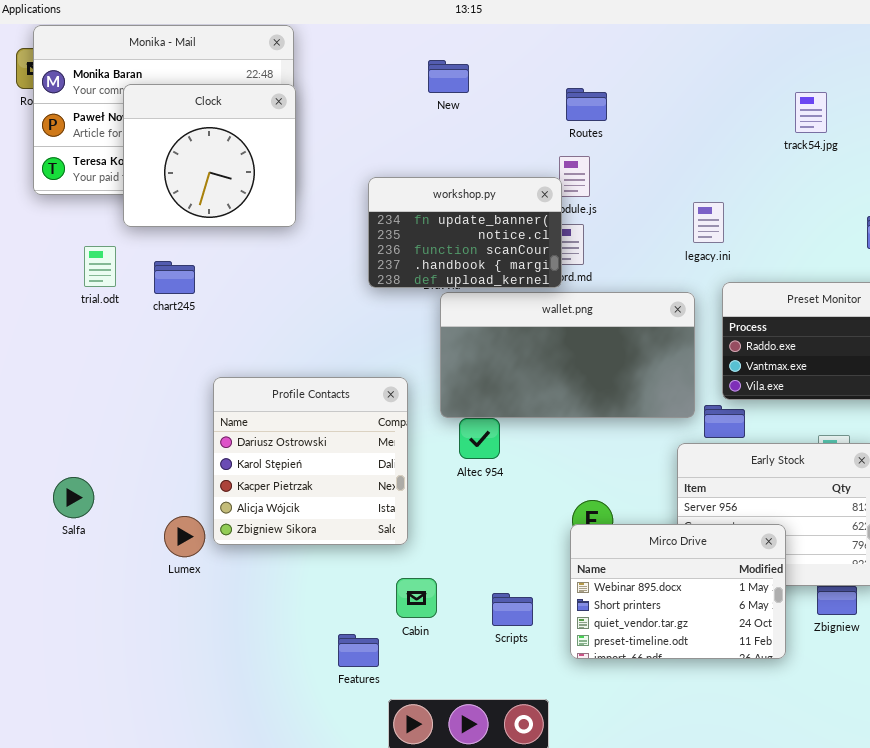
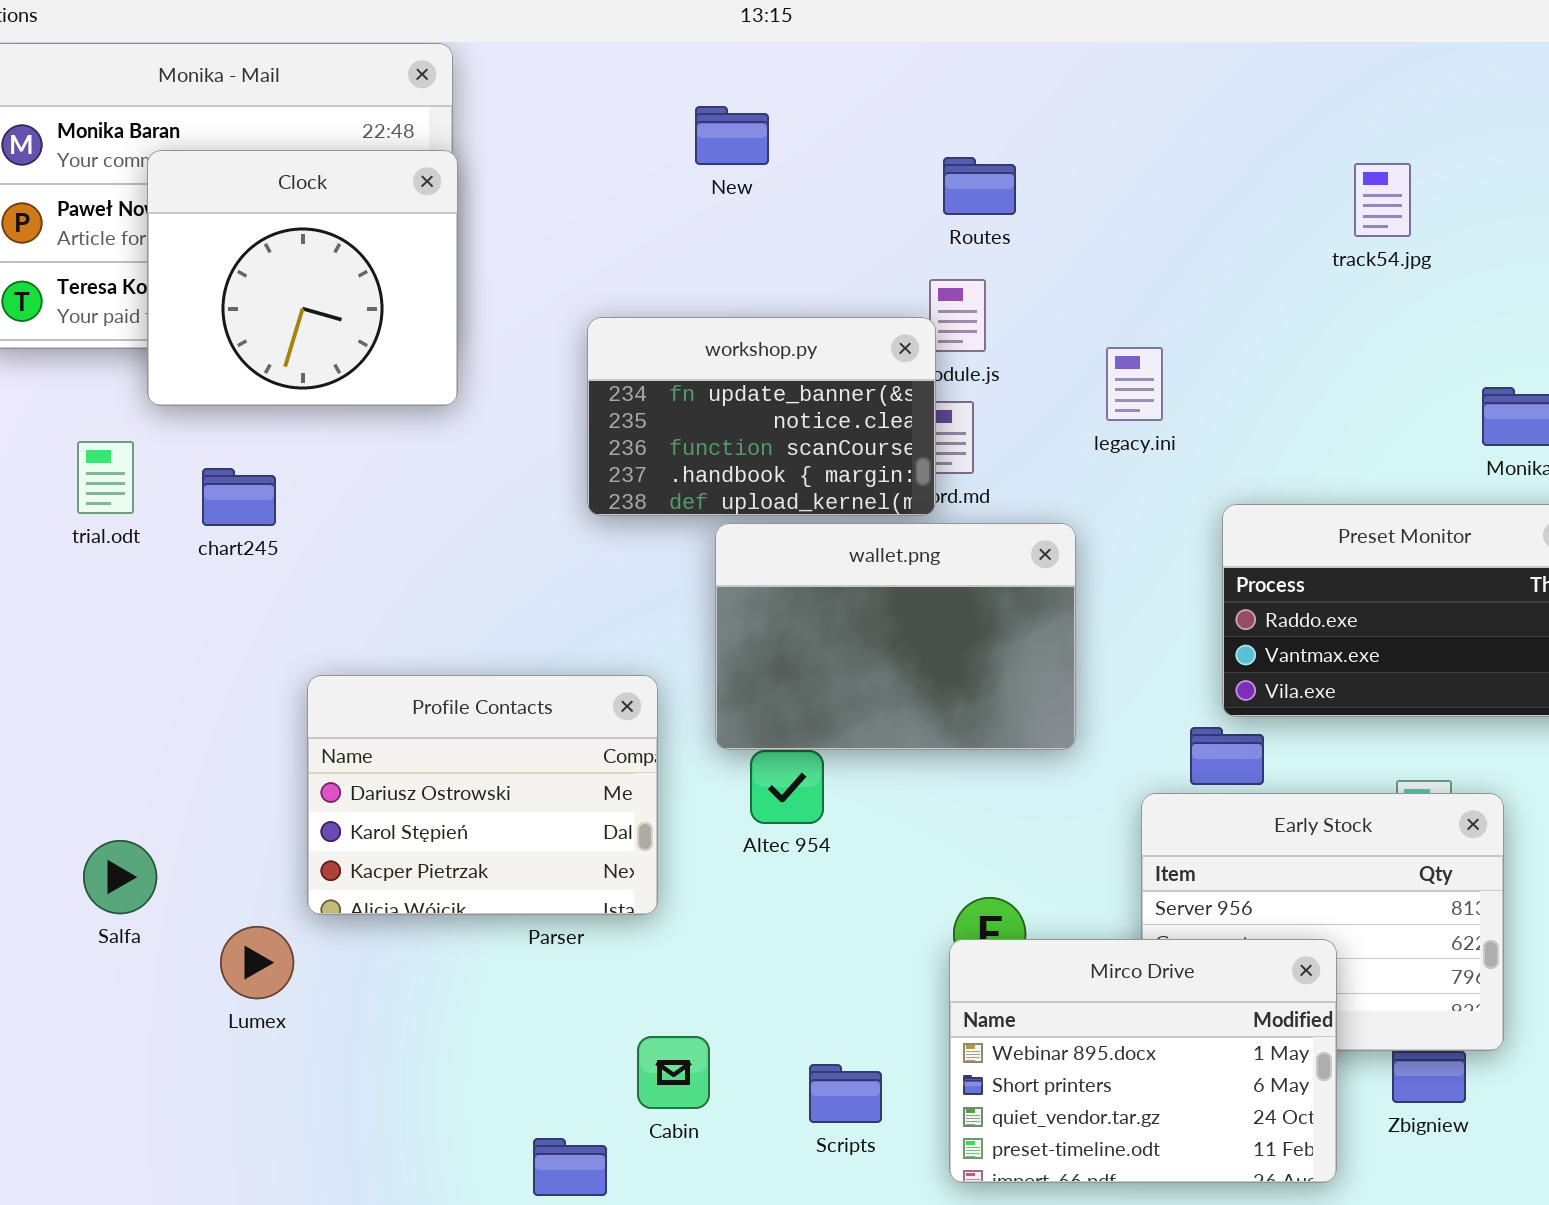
legacy.ini: [693,202,724,243] -> [1106,347,1163,421], moved
wallet.png: [440,292,695,418] -> [715,523,1076,750], resized
Profile Contacts: [213,377,408,545] -> [307,675,658,915], resized
Salfa: [53,477,94,518] -> [83,840,157,914], moved

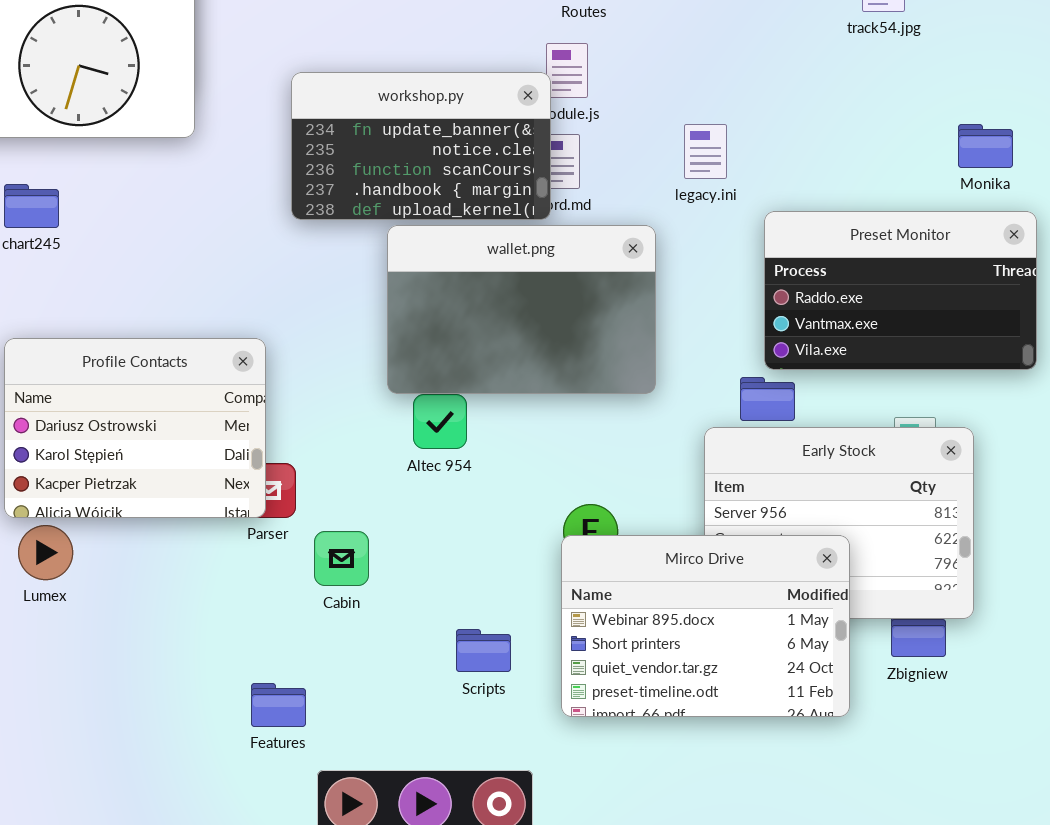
legacy.ini: [1106,347,1163,421] -> [684,124,727,179], moved
Profile Contacts: [307,675,658,915] -> [4,338,266,518], moved
Cabin: [637,1036,710,1109] -> [314,531,369,586], moved

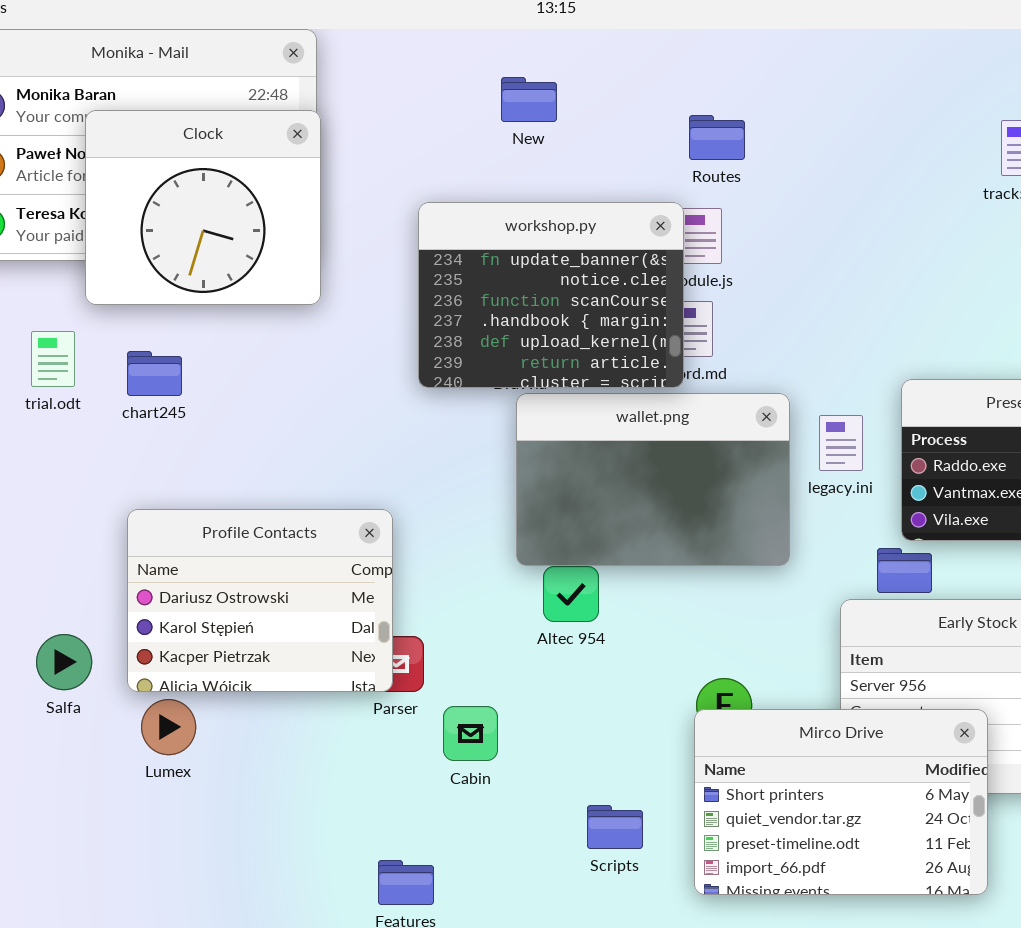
workshop.py: [291,72,551,220] -> [418,202,684,388], resized
legacy.ini: [684,124,727,179] -> [819,415,863,471], moved
Mirco Drive: [561,535,850,717] -> [694,709,988,895], scrolled down 1 row

